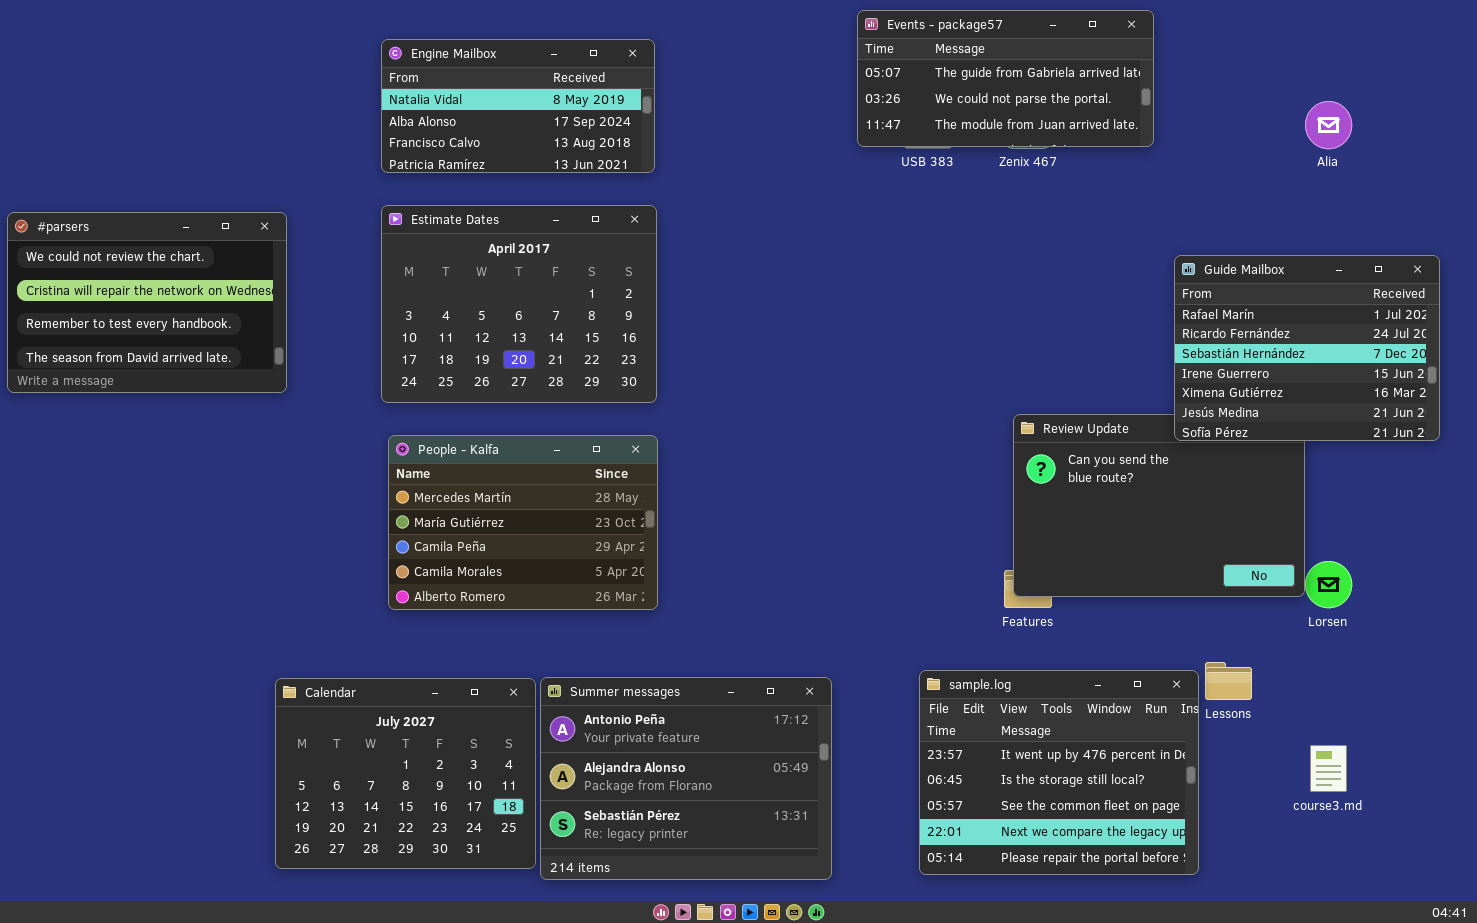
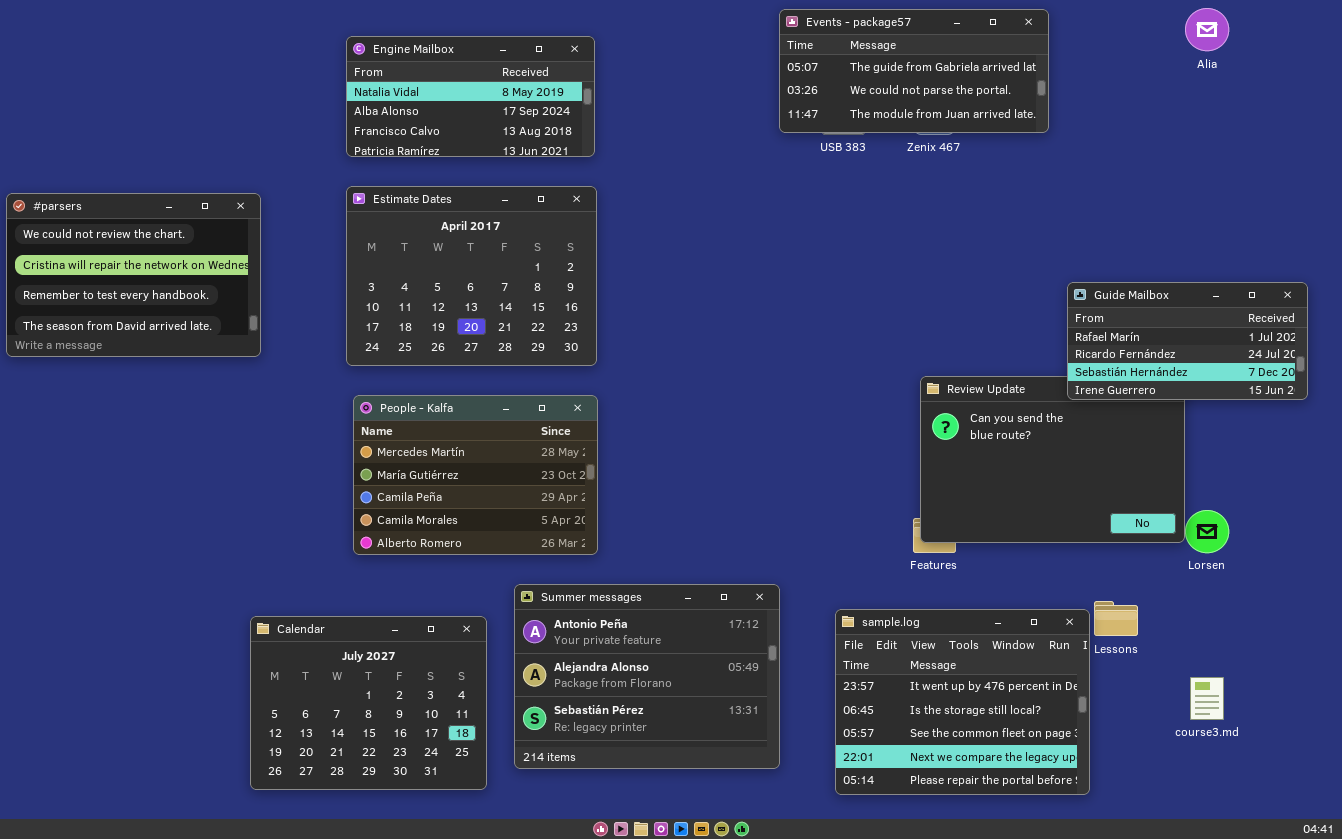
Alia: [1305,101,1352,149] -> [1185,8,1229,51], moved
Guide Mailbox: [1174,255,1440,441] -> [1067,282,1308,400], resized
Summer messages: [540,677,832,880] -> [514,584,780,769], moved

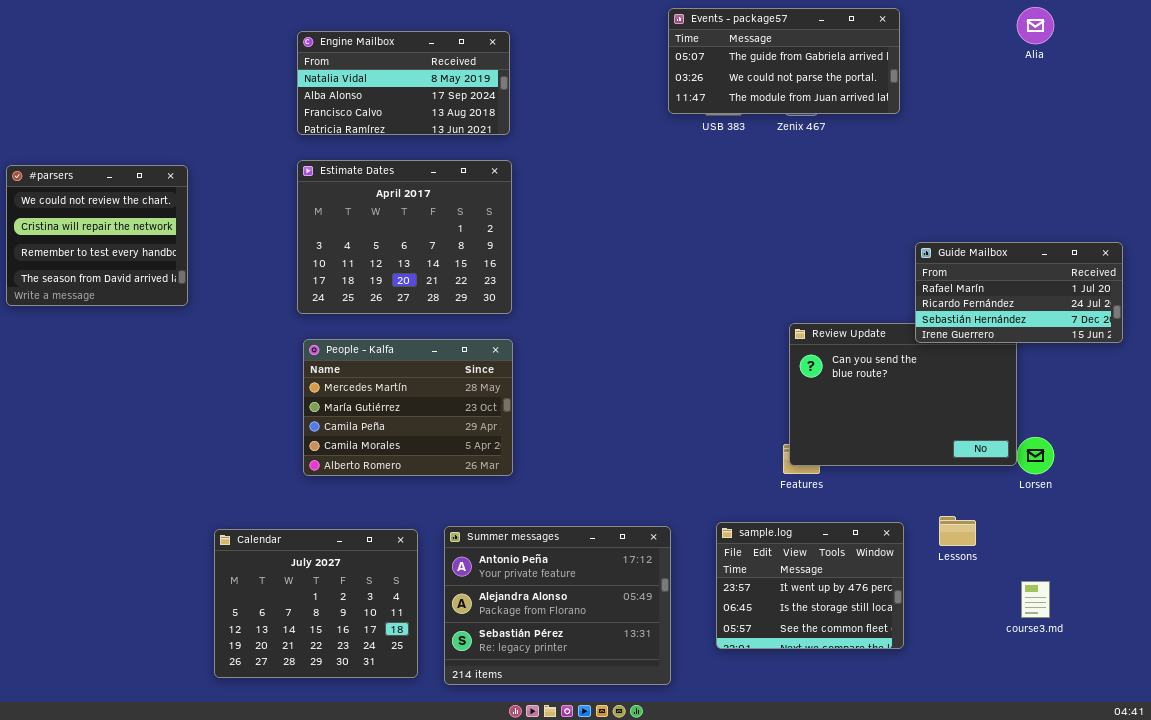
#parsers: [6,193,261,357] -> [6,165,188,306], resized
Summer messages: [514,584,780,769] -> [444,526,671,685], moved
sample.log: [835,609,1090,795] -> [716,522,904,649], resized

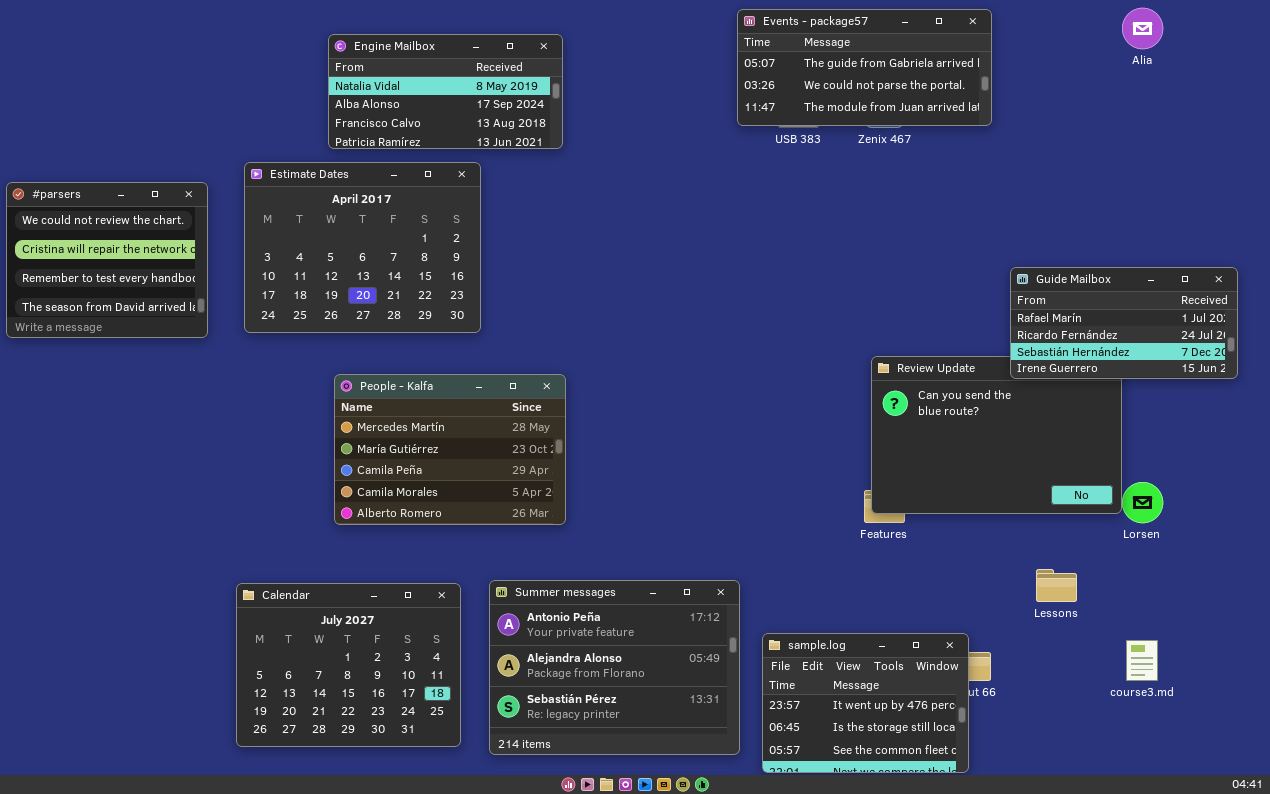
Estimate Dates: [297,160,512,314] -> [244,162,481,333], moved
sample.log: [716,522,904,649] -> [762,633,969,773], moved

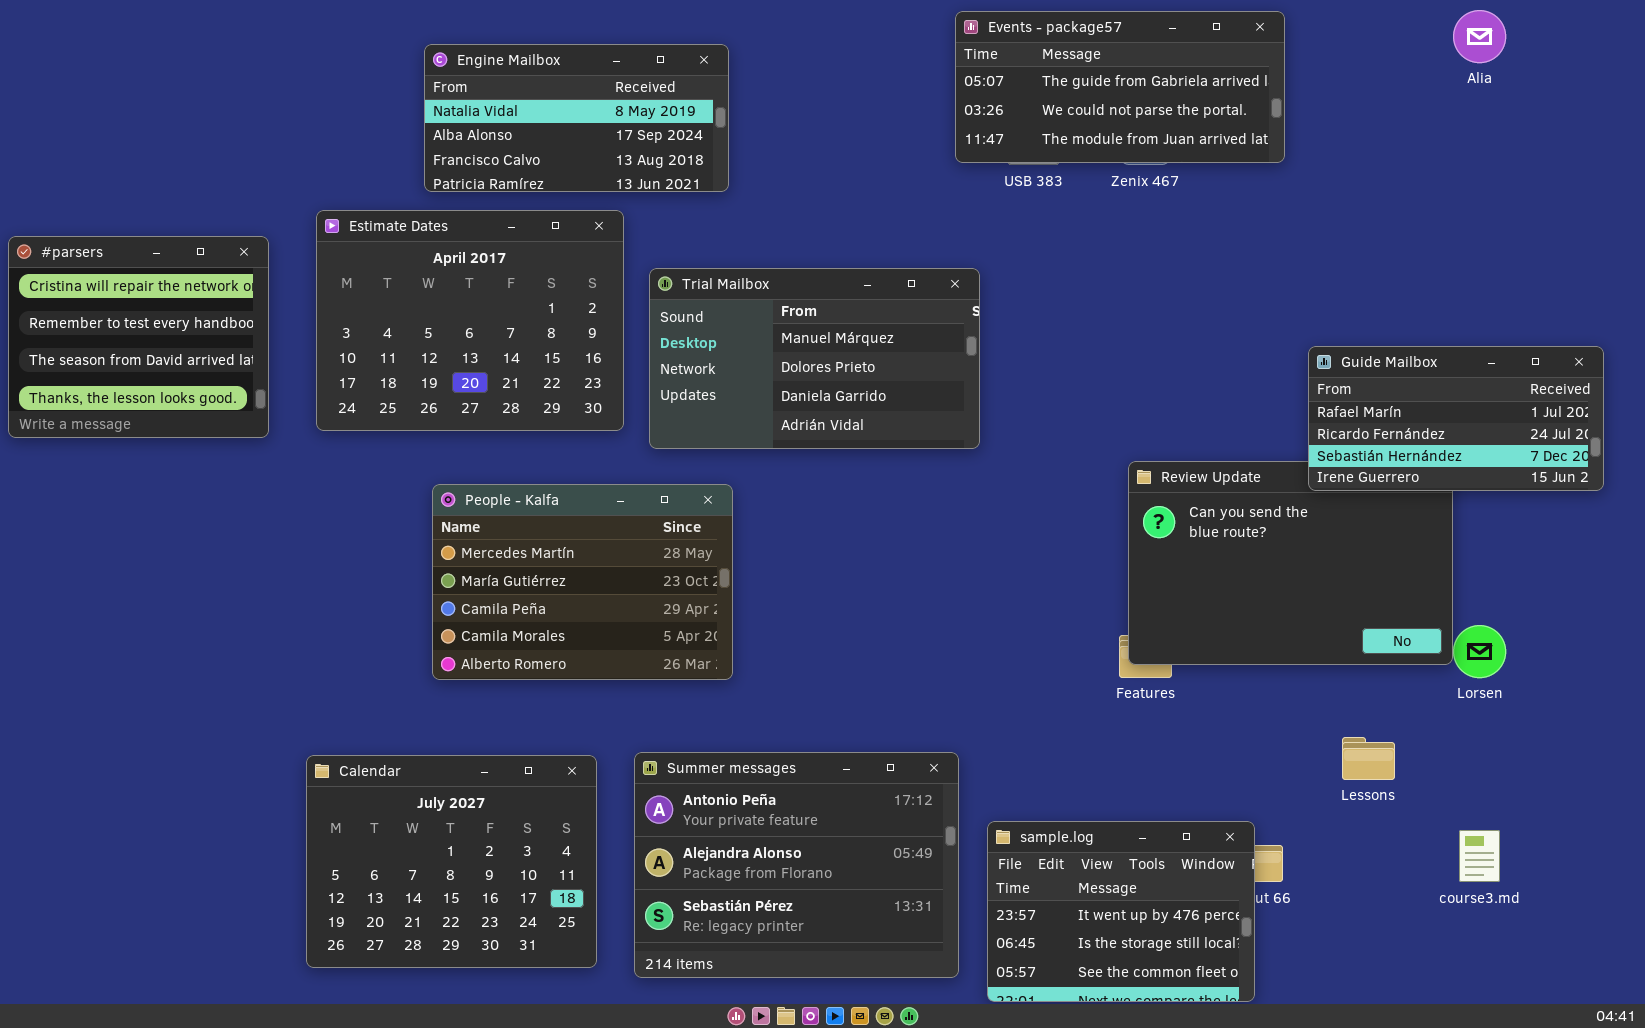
#parsers: [6,182,208,338] -> [8,236,269,438], scrolled down 1 row
Trial Mailbox: none -> [649,268,980,449], opened

